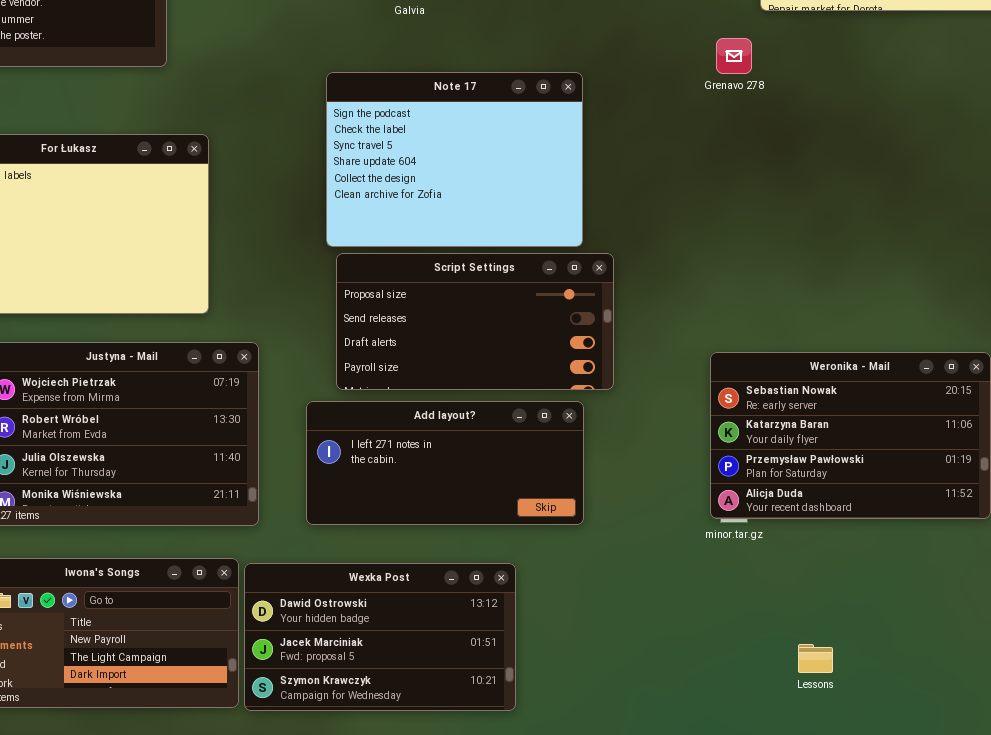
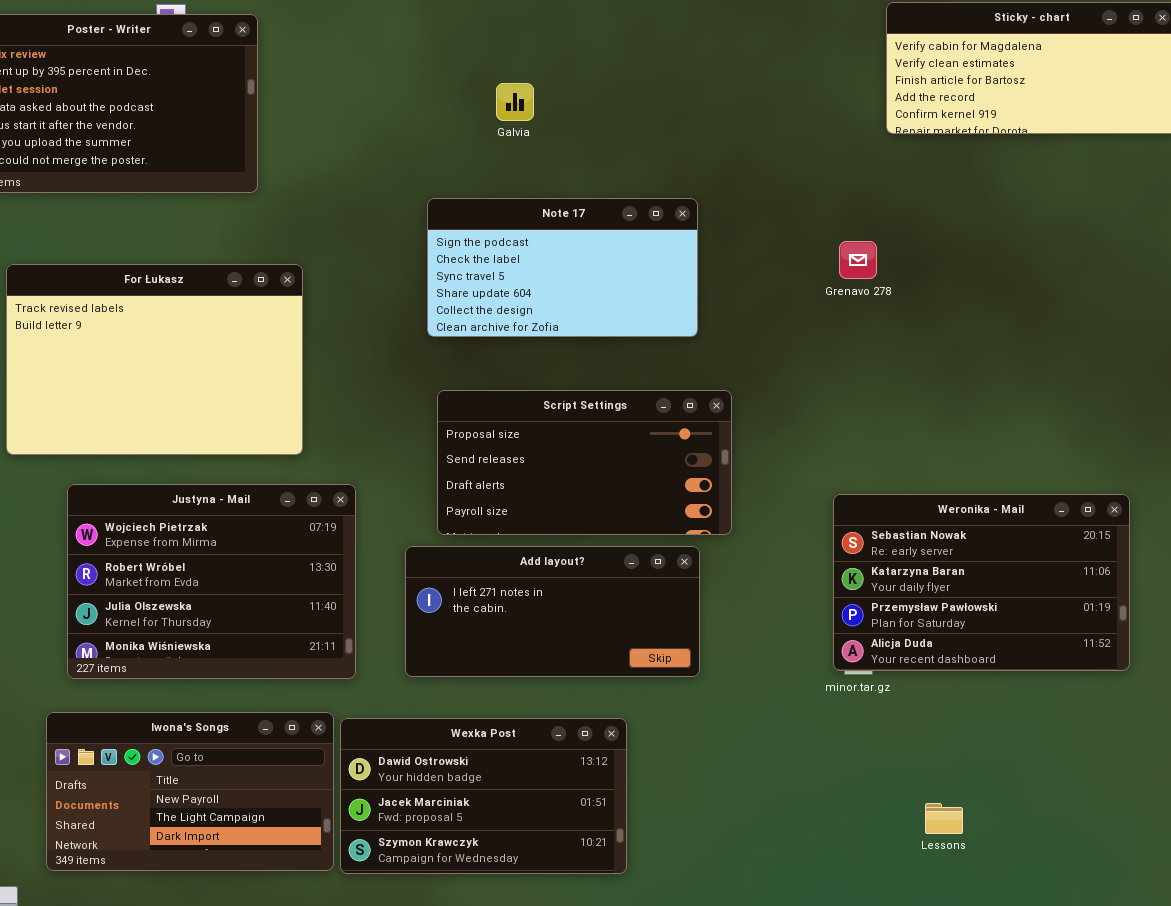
Grenavo 278: [716,38,752,74] -> [839,241,877,279], moved
Note 17: [326,72,583,247] -> [427,198,698,337], resized

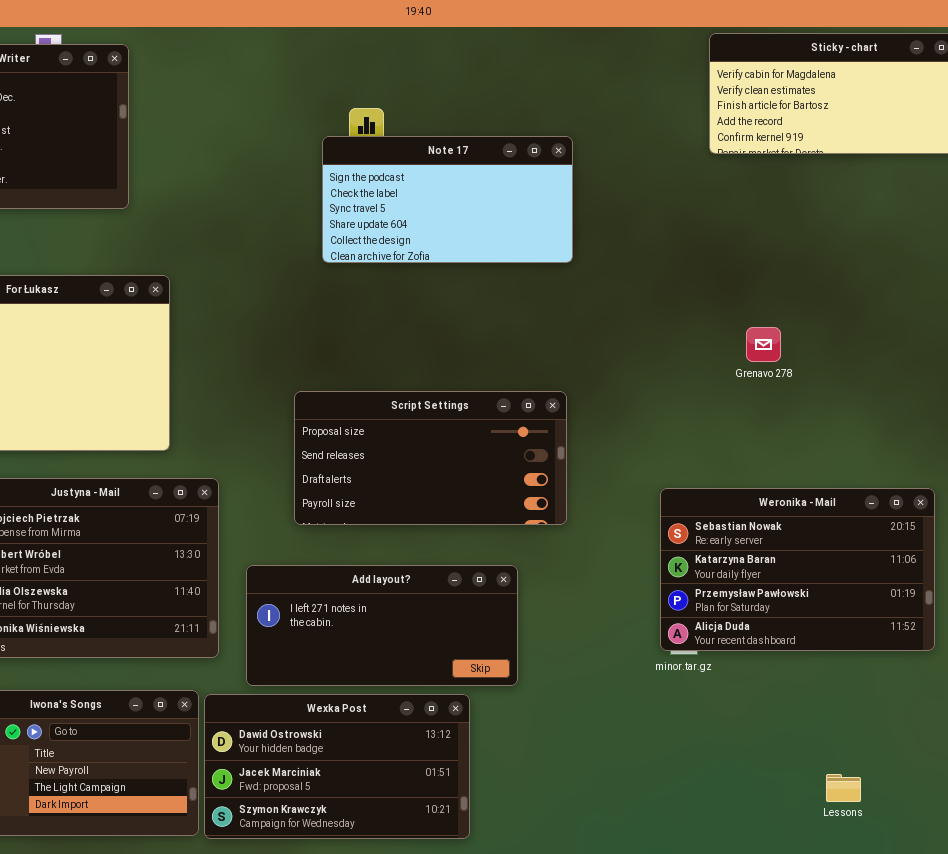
Note 17: [427,198,698,337] -> [322,136,573,263], moved
Grenavo 278: [839,241,877,279] -> [746,327,781,362], moved
Add layout?: [405,546,700,677] -> [246,565,518,686], moved
Lessons: [925,803,963,834] -> [826,774,861,802], moved

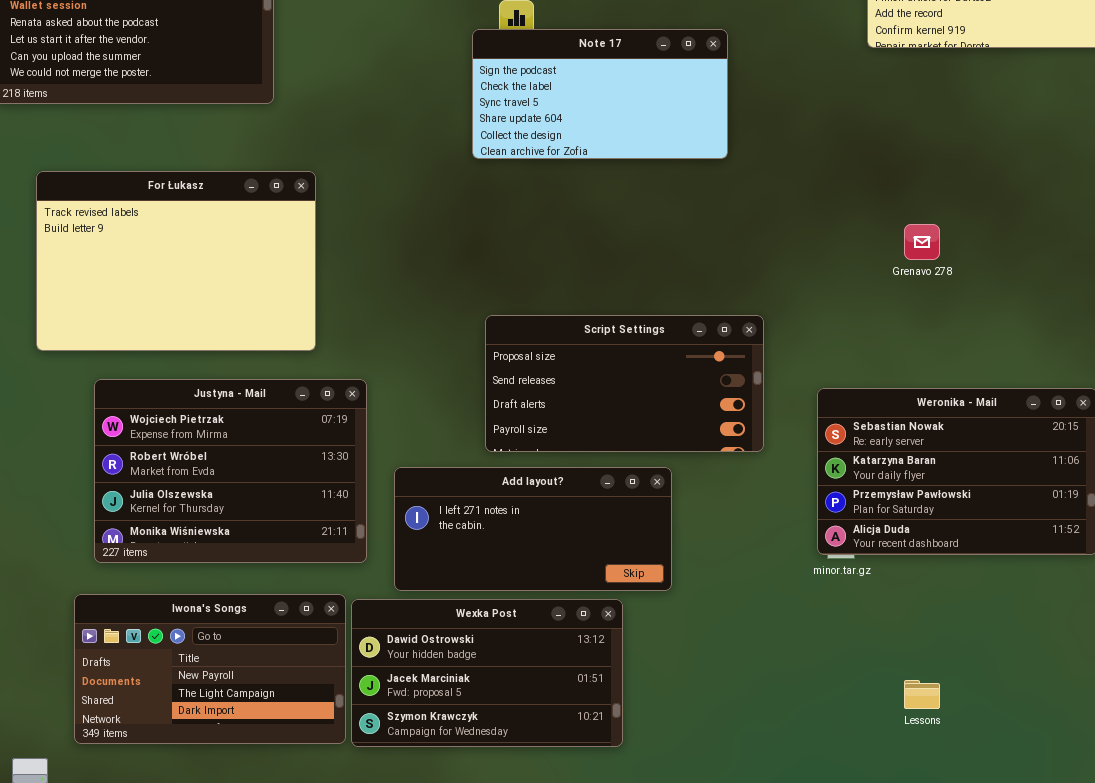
Script Settings: [294,391,567,525] -> [485,315,764,452], moved
Lessons: [826,774,861,802] -> [904,680,940,709], moved

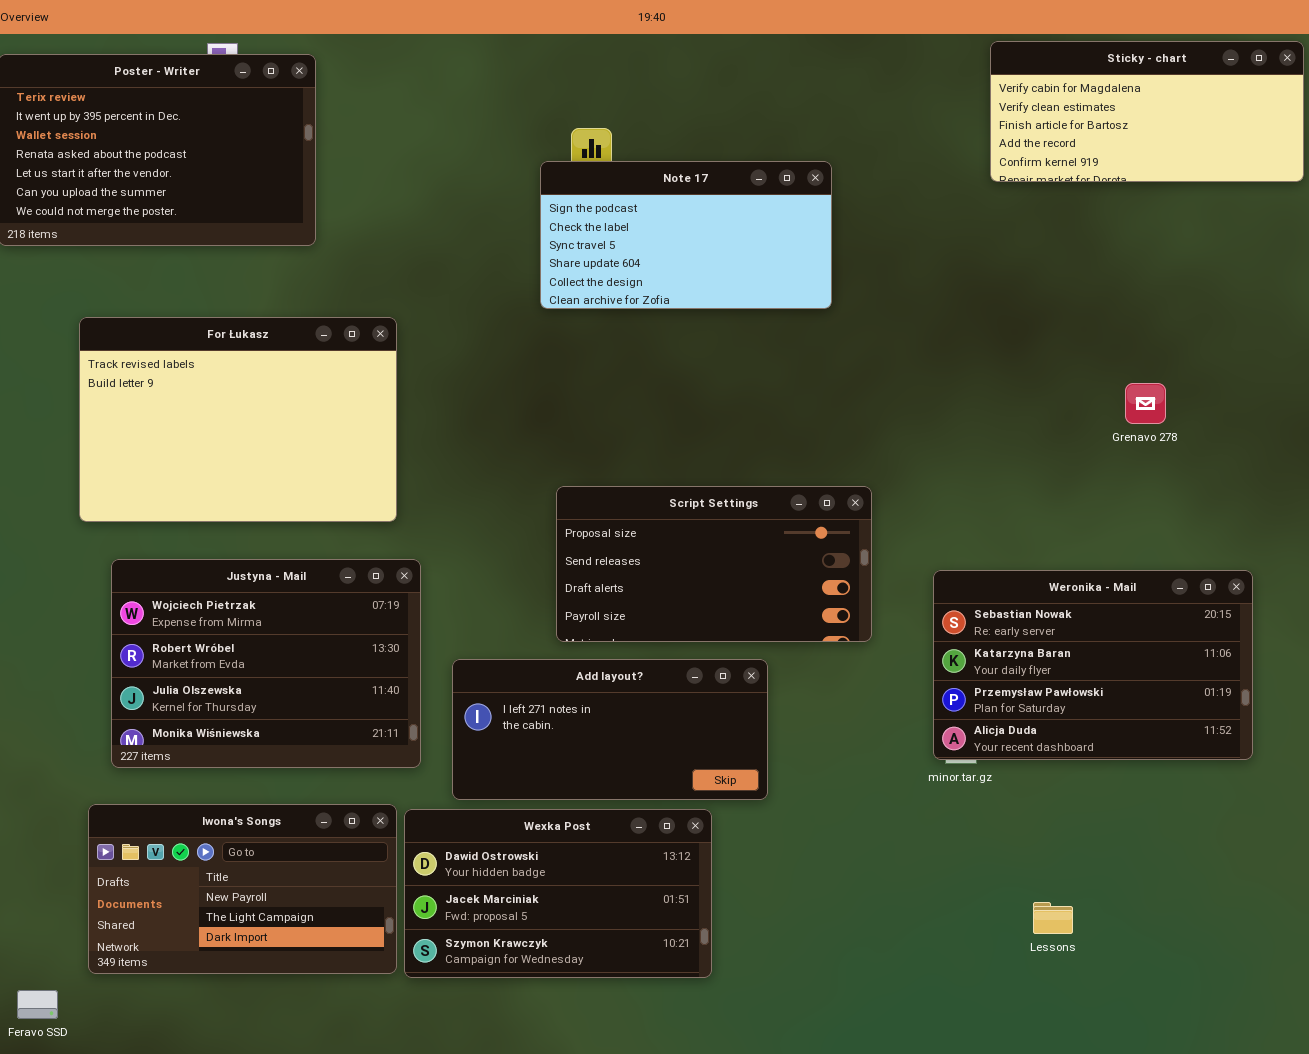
For Łukasz: [36,171,316,351] -> [79,317,397,522], moved
Grenavo 278: [904,224,940,260] -> [1125,383,1166,424], moved

